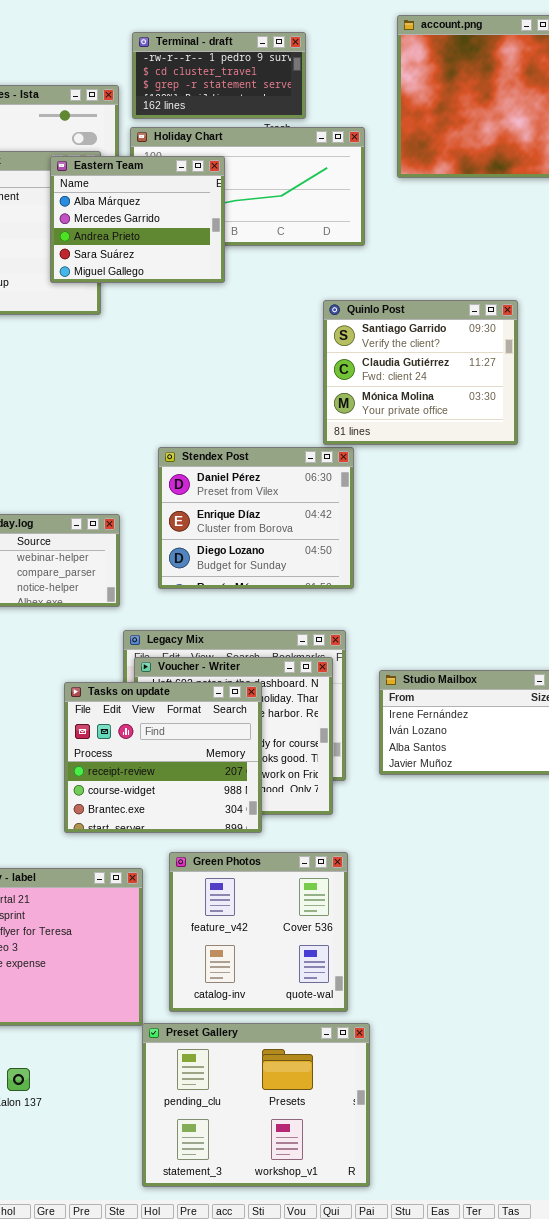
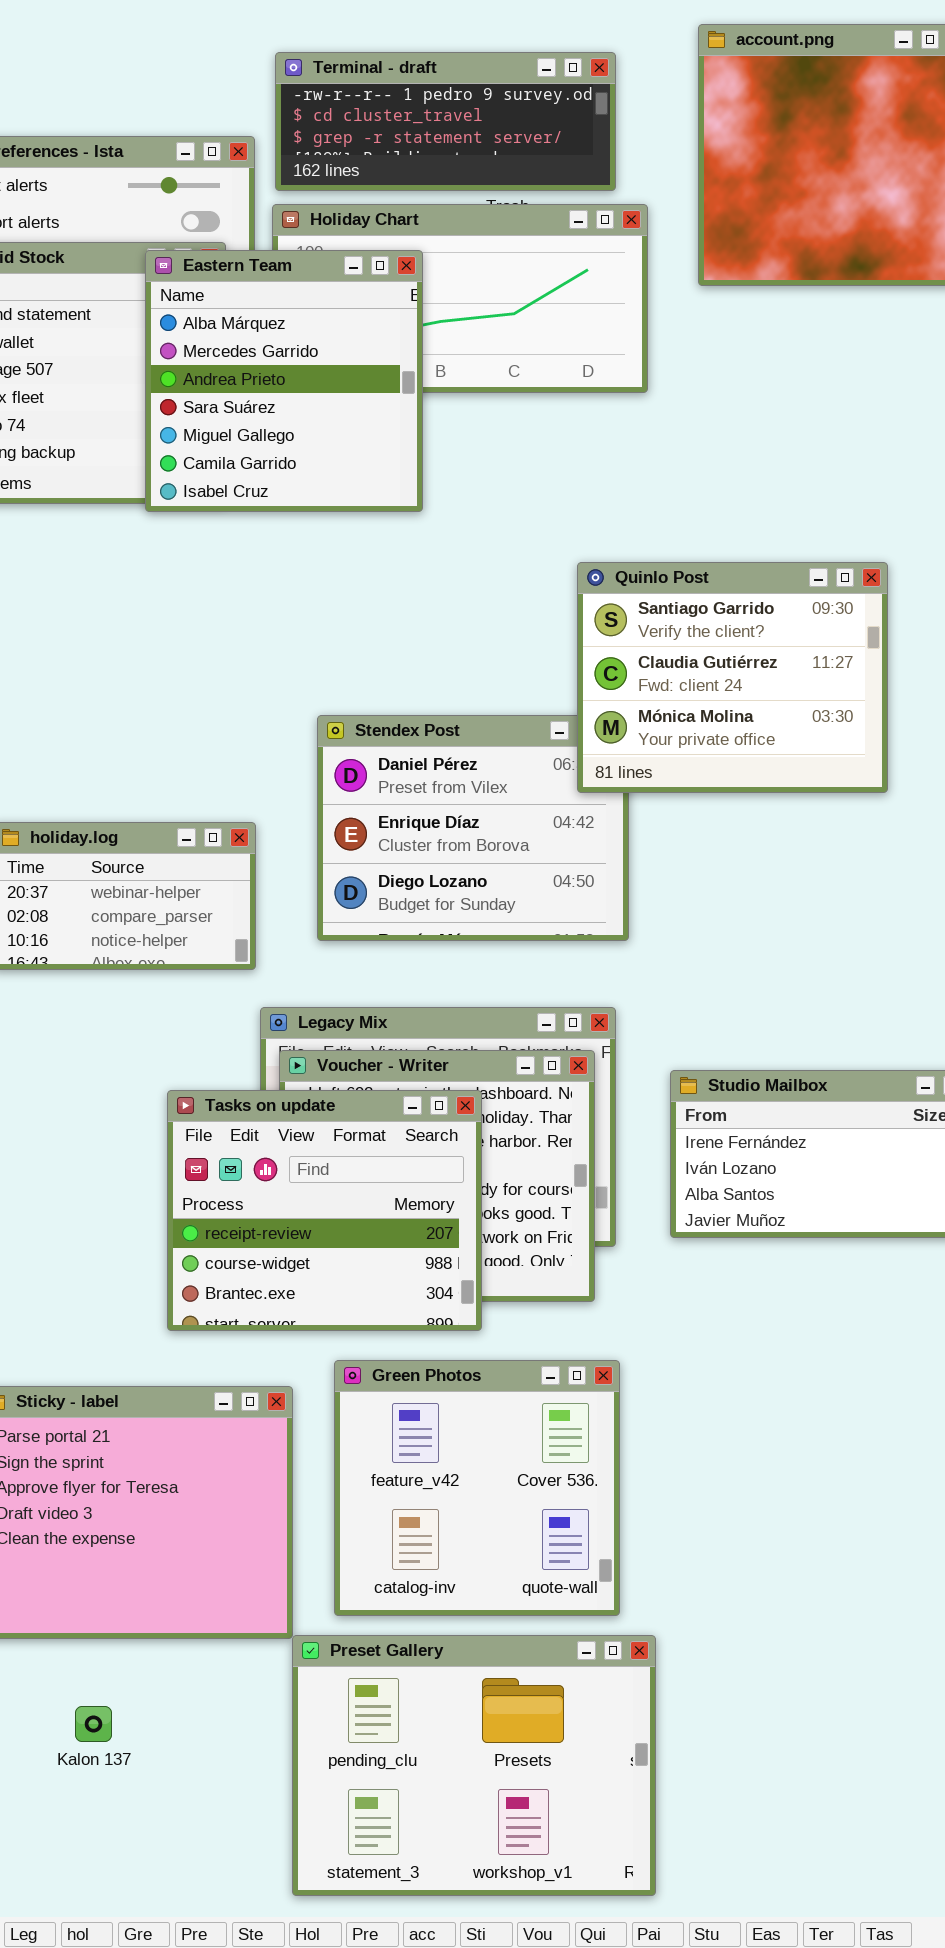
Terminal - draft: [132,32,306,119] -> [275,52,616,191], resized
Eastern Team: [50,156,225,283] -> [145,250,423,512], resized
Quinlo Post: [323,300,518,445] -> [577,562,888,793], moved

